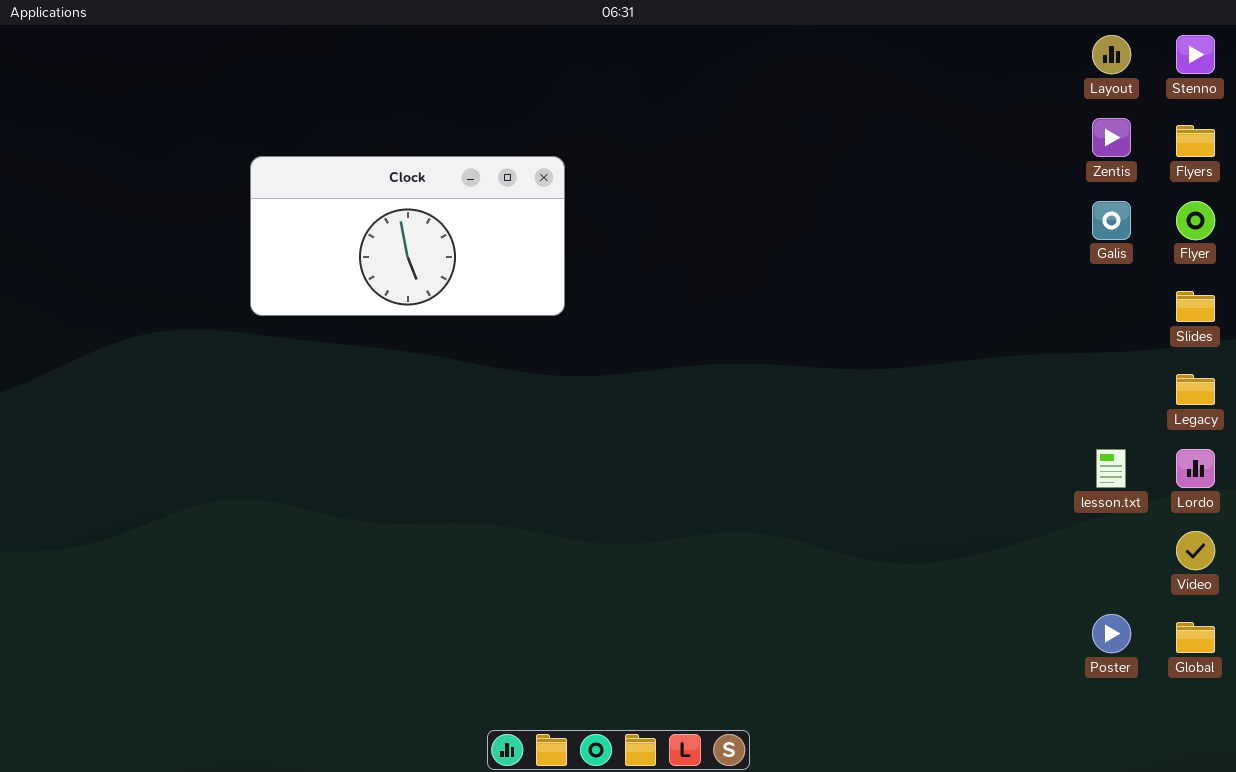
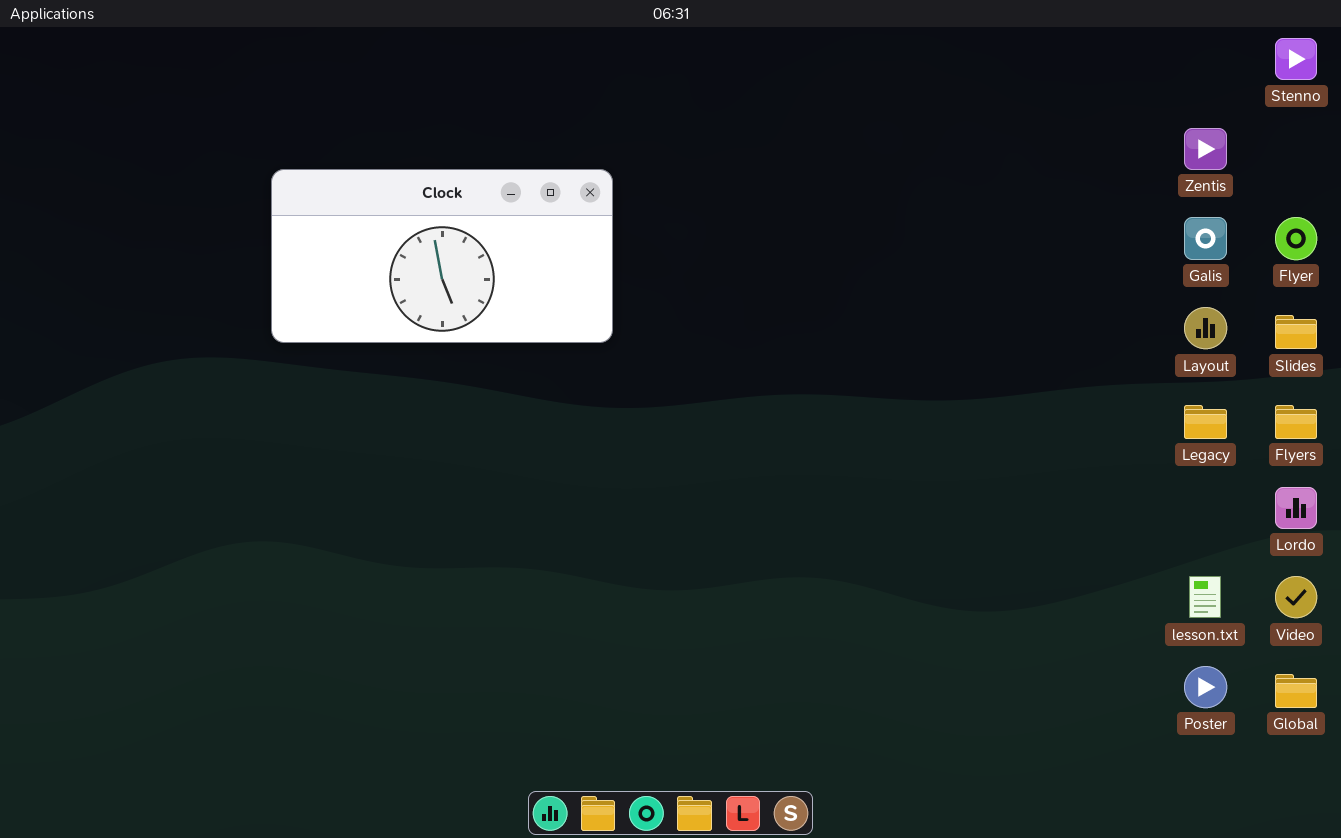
Layout: [1092,35,1131,74] -> [1184,307,1227,349], moved
Flyers: [1176,125,1215,157] -> [1275,405,1317,439], moved
Legacy: [1176,374,1215,405] -> [1184,405,1227,439], moved
lesson.txt: [1096,449,1126,488] -> [1189,576,1221,618], moved

